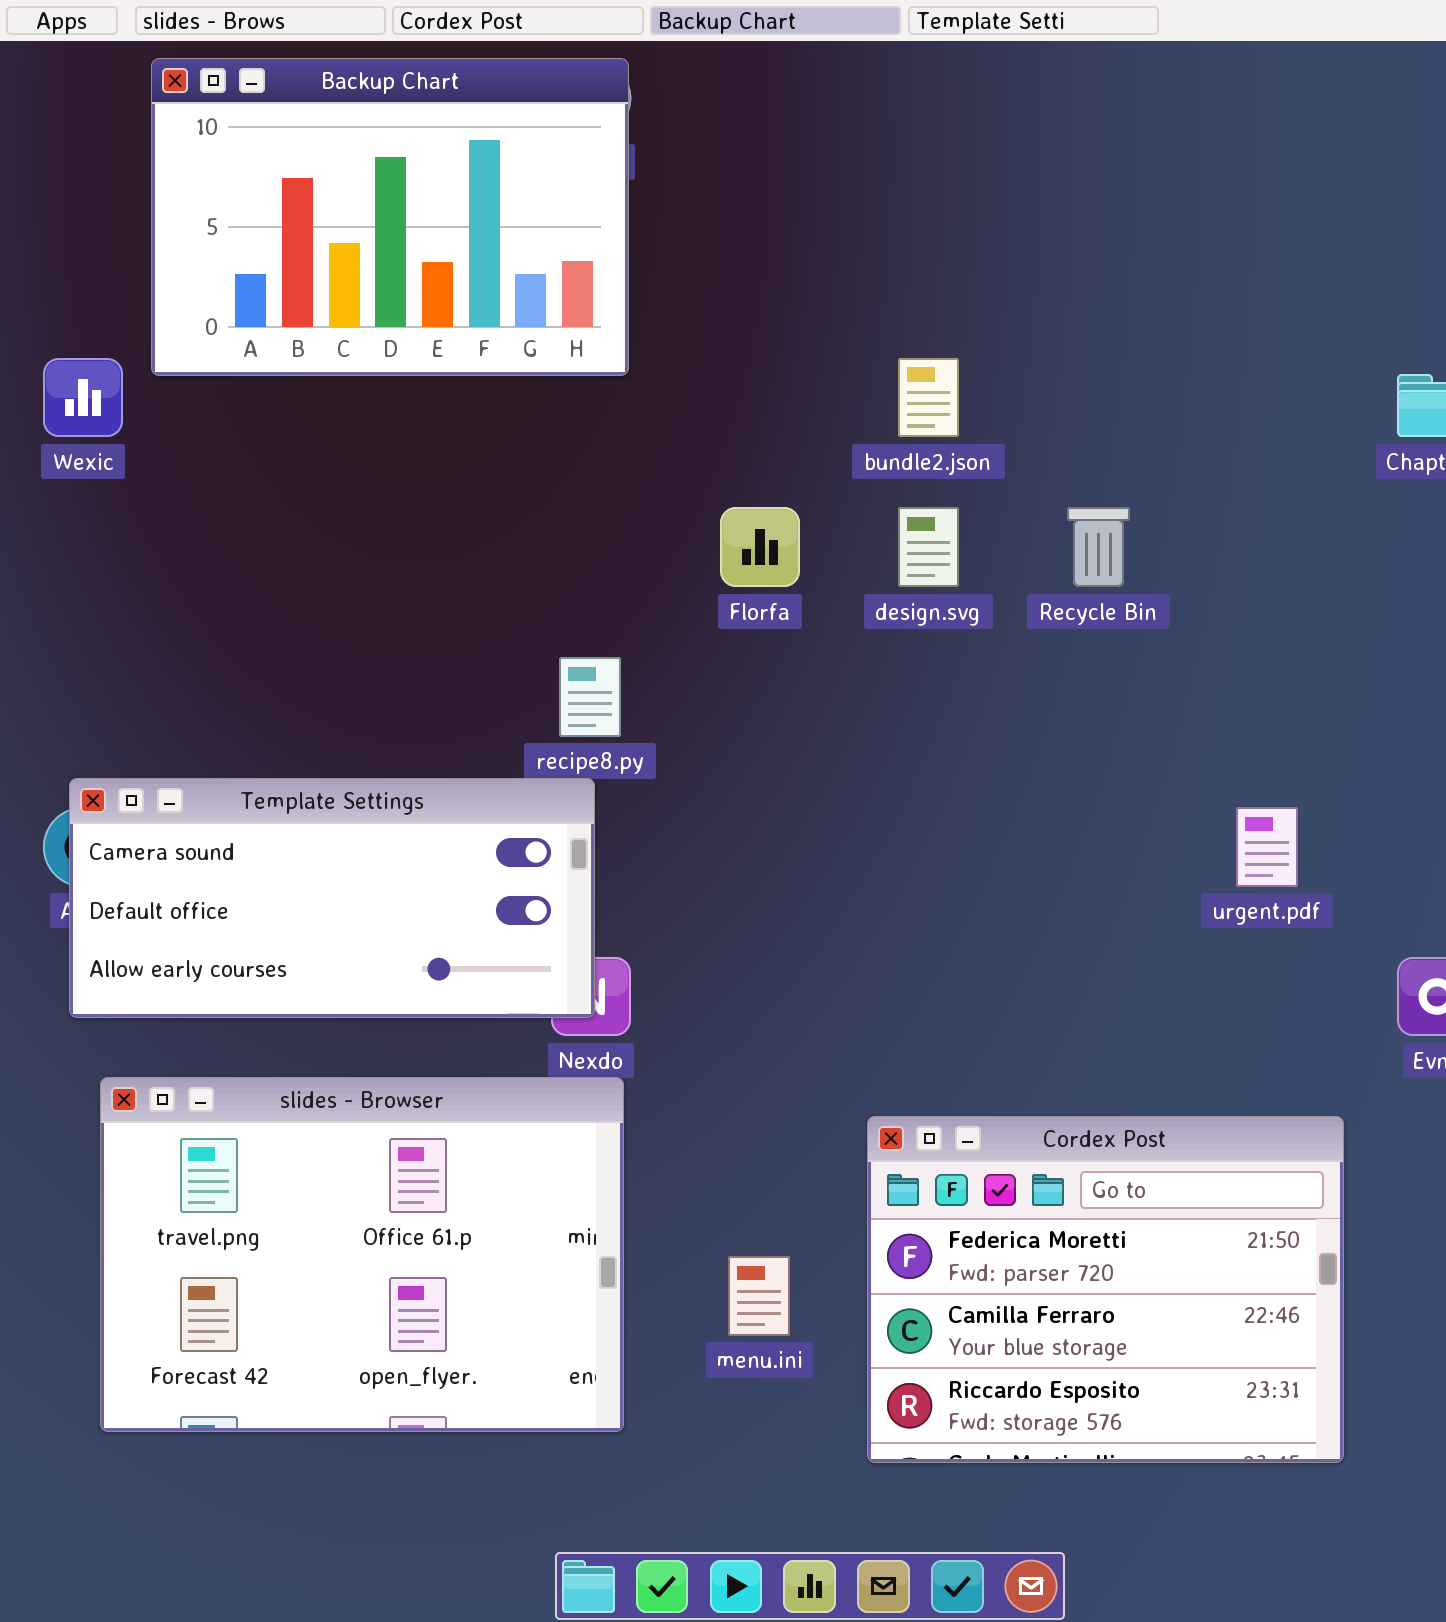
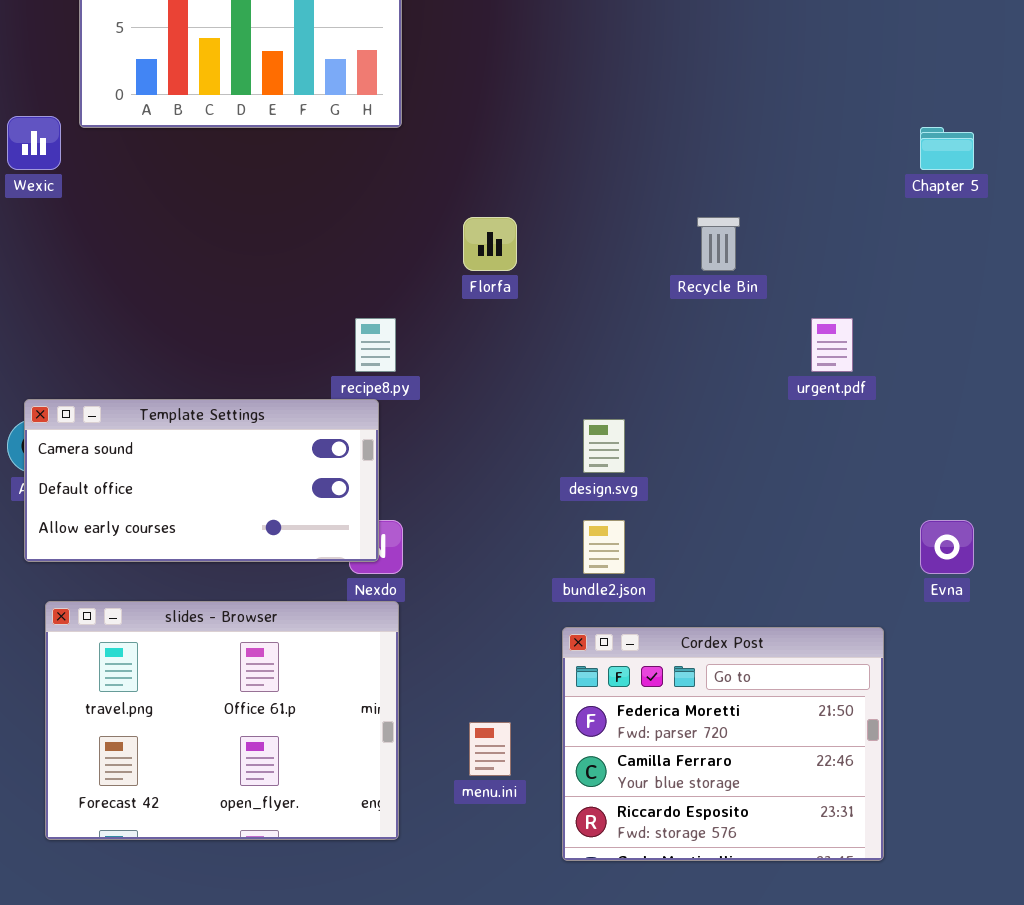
bundle2.json: [898,358,959,437] -> [583,520,625,574], moved
design.svg: [898,507,959,587] -> [583,419,625,473], moved
urgent.pdf: [1236,807,1298,887] -> [811,318,853,372], moved

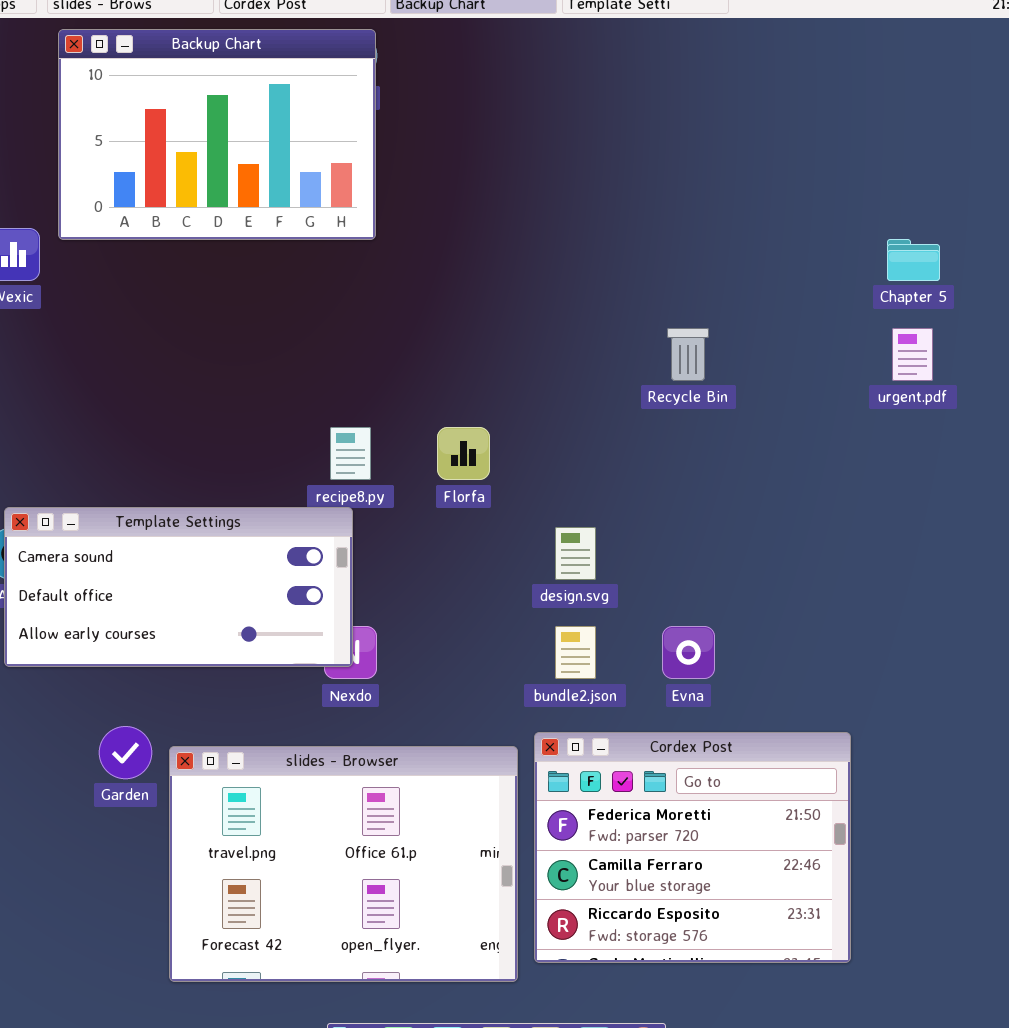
Florfa: [463,217,517,271] -> [437,427,490,480], moved
urgent.pdf: [811,318,853,372] -> [892,328,933,381], moved
Evna: [920,520,974,574] -> [662,626,715,679], moved
slides - Browser: [45,601,399,840] -> [169,746,518,982], moved

